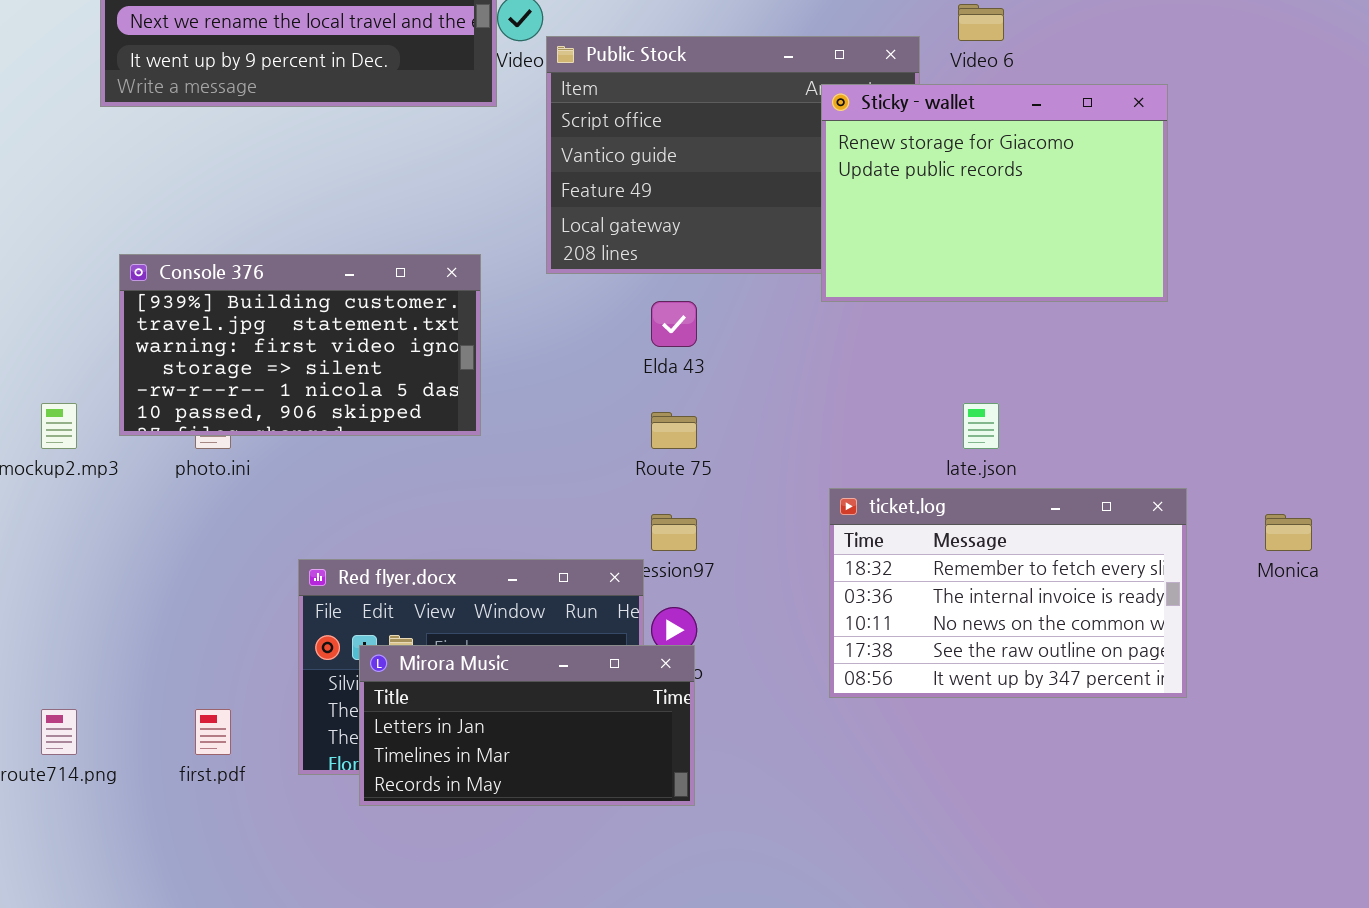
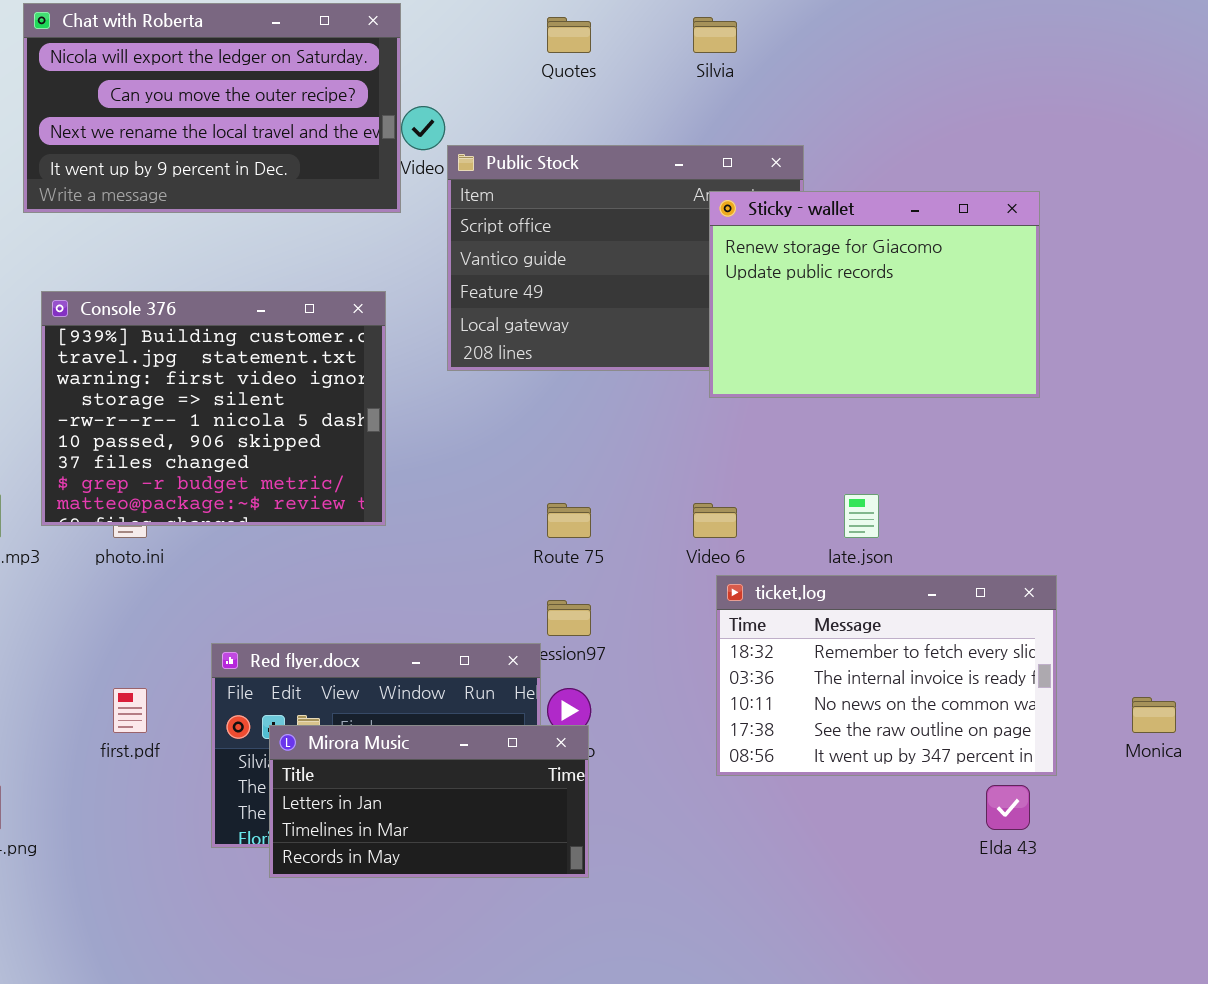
Video 6: [958,4,1004,41] -> [693,503,737,538], moved
Console 376: [119,254,481,436] -> [41,291,386,526], resized
Elda 43: [651,301,697,347] -> [986,785,1030,830], moved
Monica: [1265,514,1312,551] -> [1132,697,1176,733], moved
first.pdf: [195,709,231,755] -> [113,688,147,733], moved

